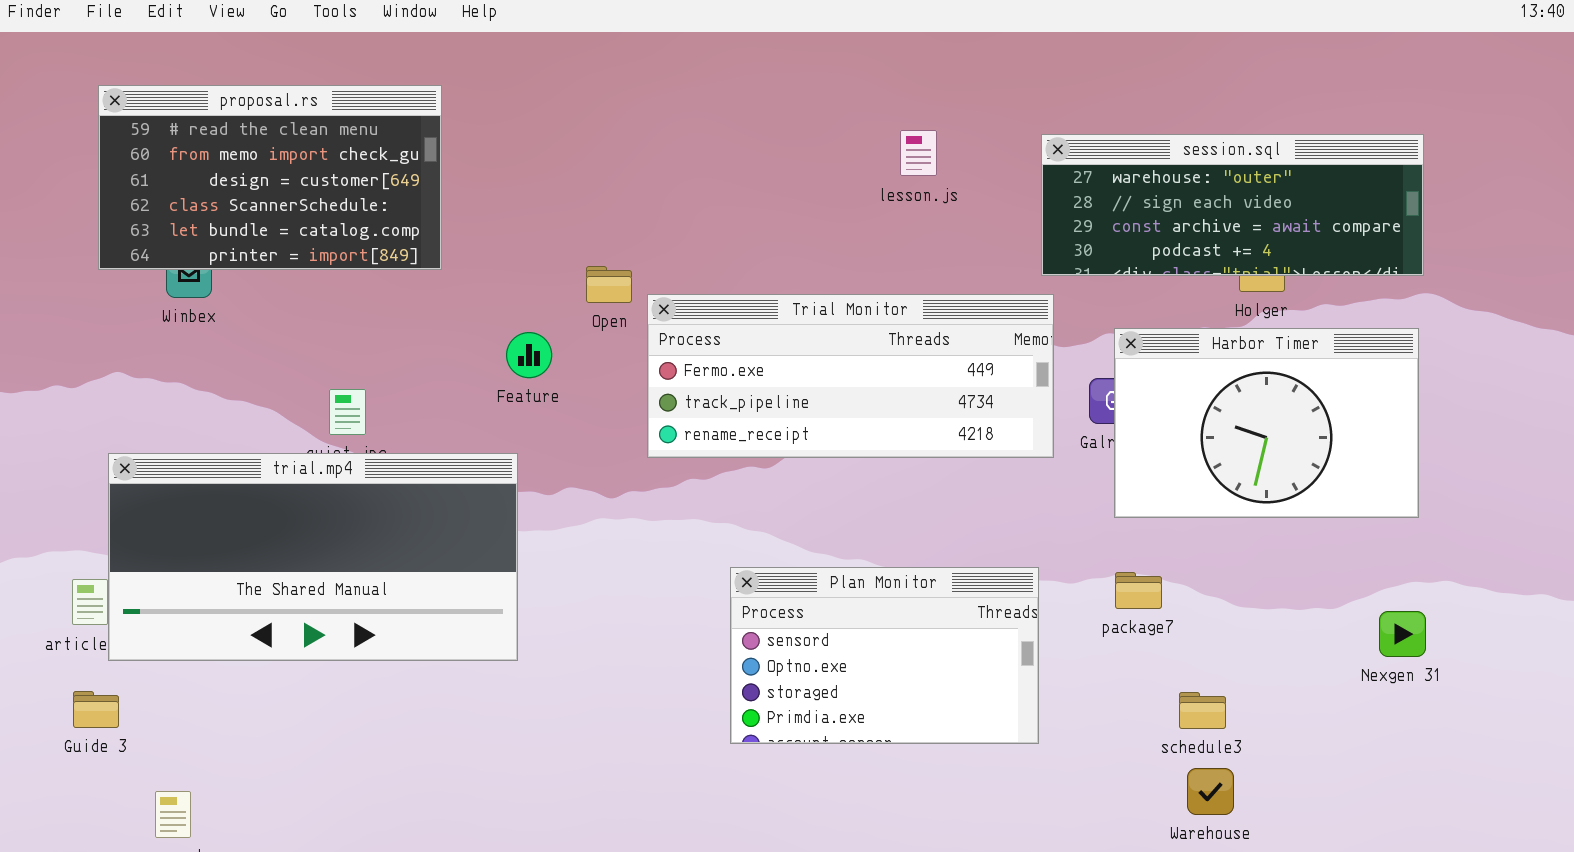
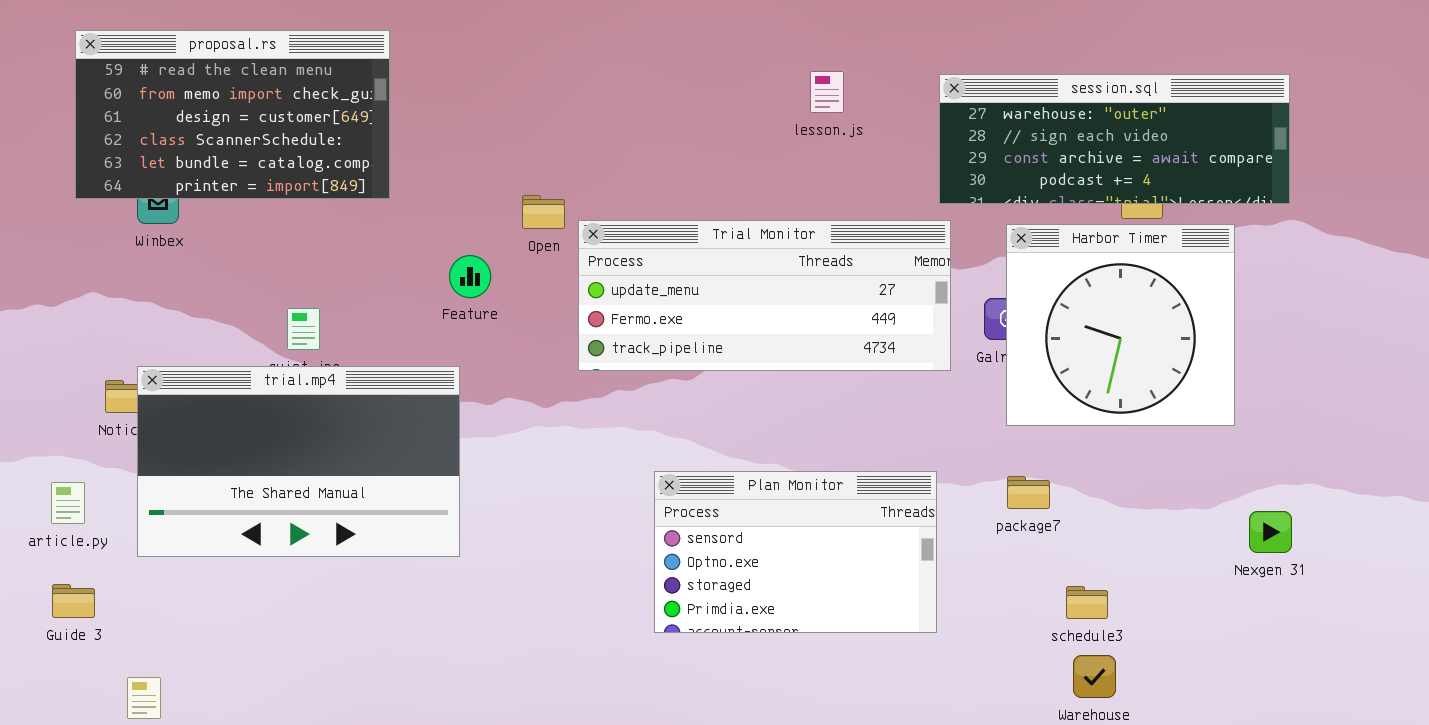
Trial Monitor: [647,294,1054,458] -> [578,220,951,371], scrolled up 1 row
Harbor Timer: [1114,328,1419,518] -> [1006,224,1235,426], resized
trial.mp4: [108,453,518,661] -> [137,366,460,557], resized

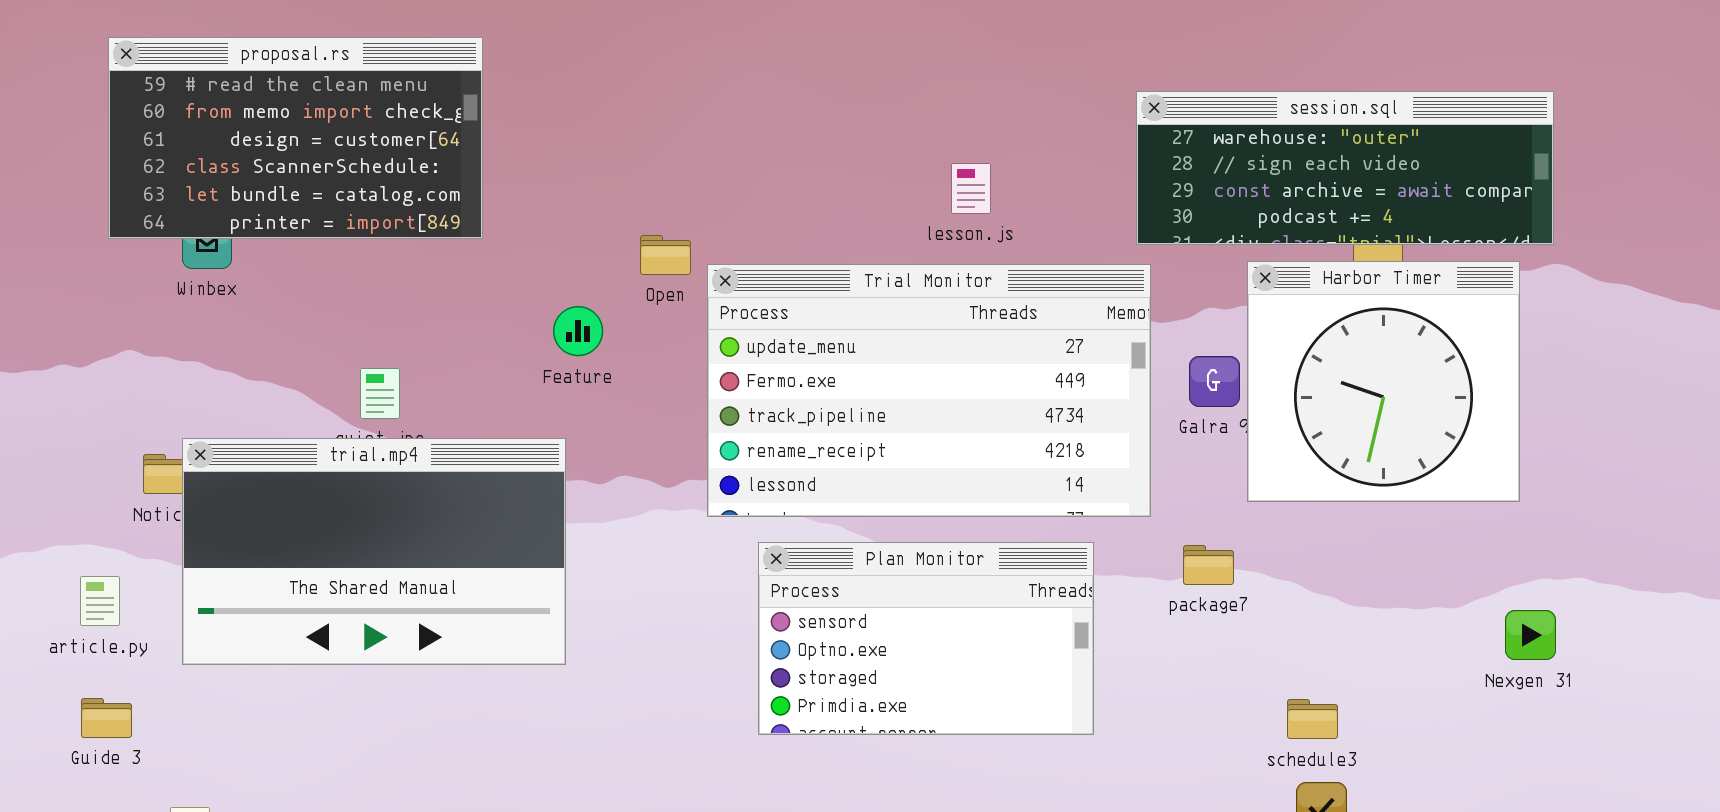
lesson.js: [810,71,844,113] -> [951,163,991,214], moved
Trial Monitor: [578,220,951,371] -> [707,264,1151,517], resized
Harbor Timer: [1006,224,1235,426] -> [1247,261,1520,502], moved
Plan Monitor: [654,471,937,633] -> [758,542,1094,735], moved
package7: [1007,476,1050,509] -> [1183,545,1234,585], moved

